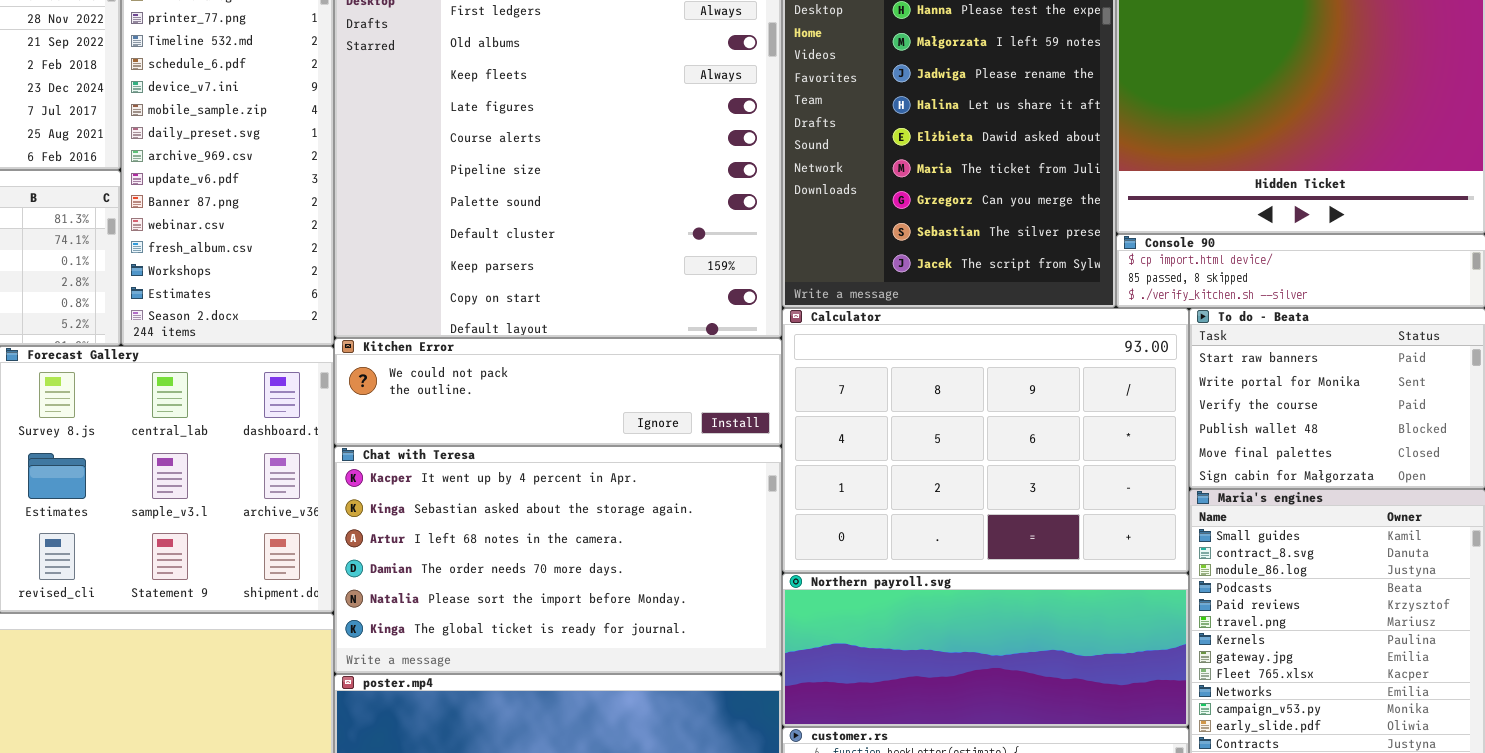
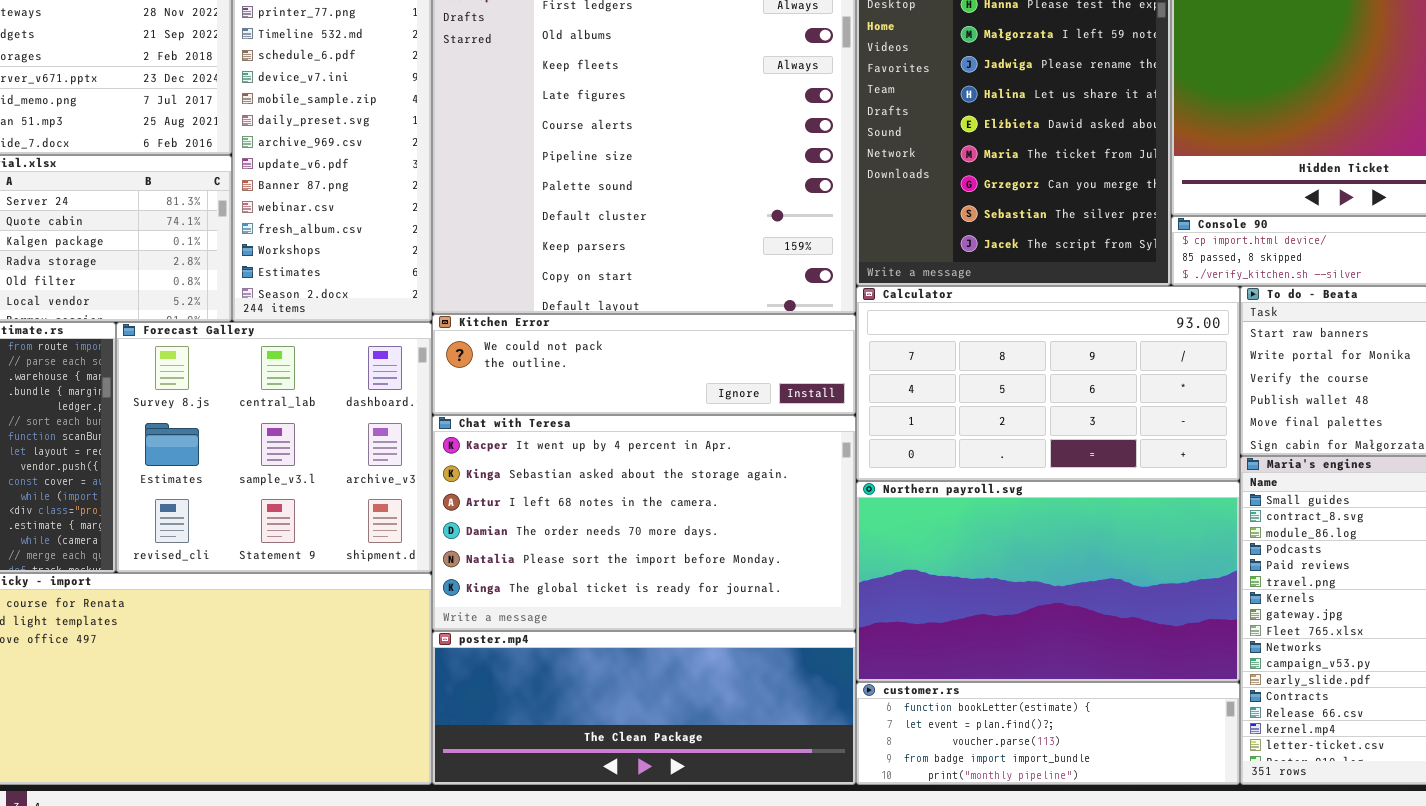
Calculator: [782,308,1189,573] -> [856,286,1240,481], resized
Northern payroll.svg: [782,573,1189,727] -> [856,481,1240,682], resized

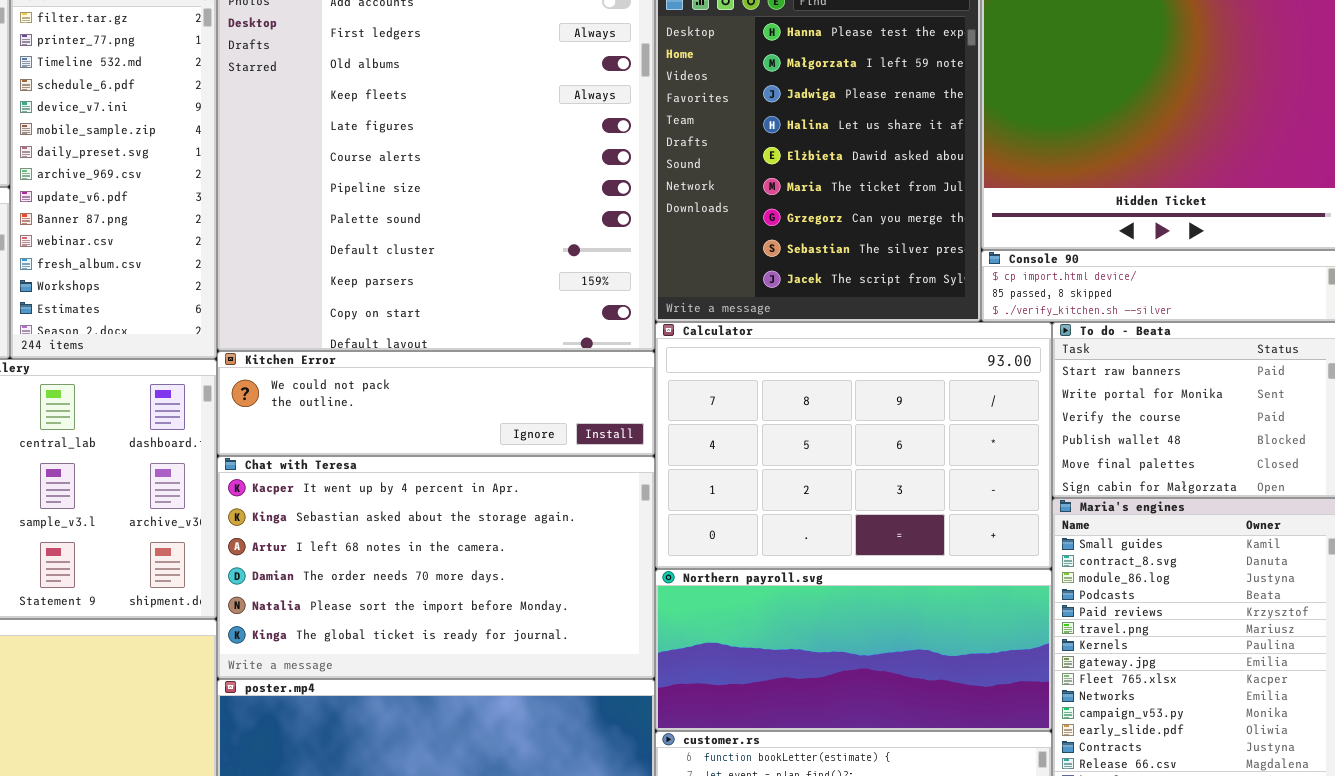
Calculator: [856,286,1240,481] -> [655,322,1052,569], resized
Northern payroll.svg: [856,481,1240,682] -> [655,569,1052,731], resized

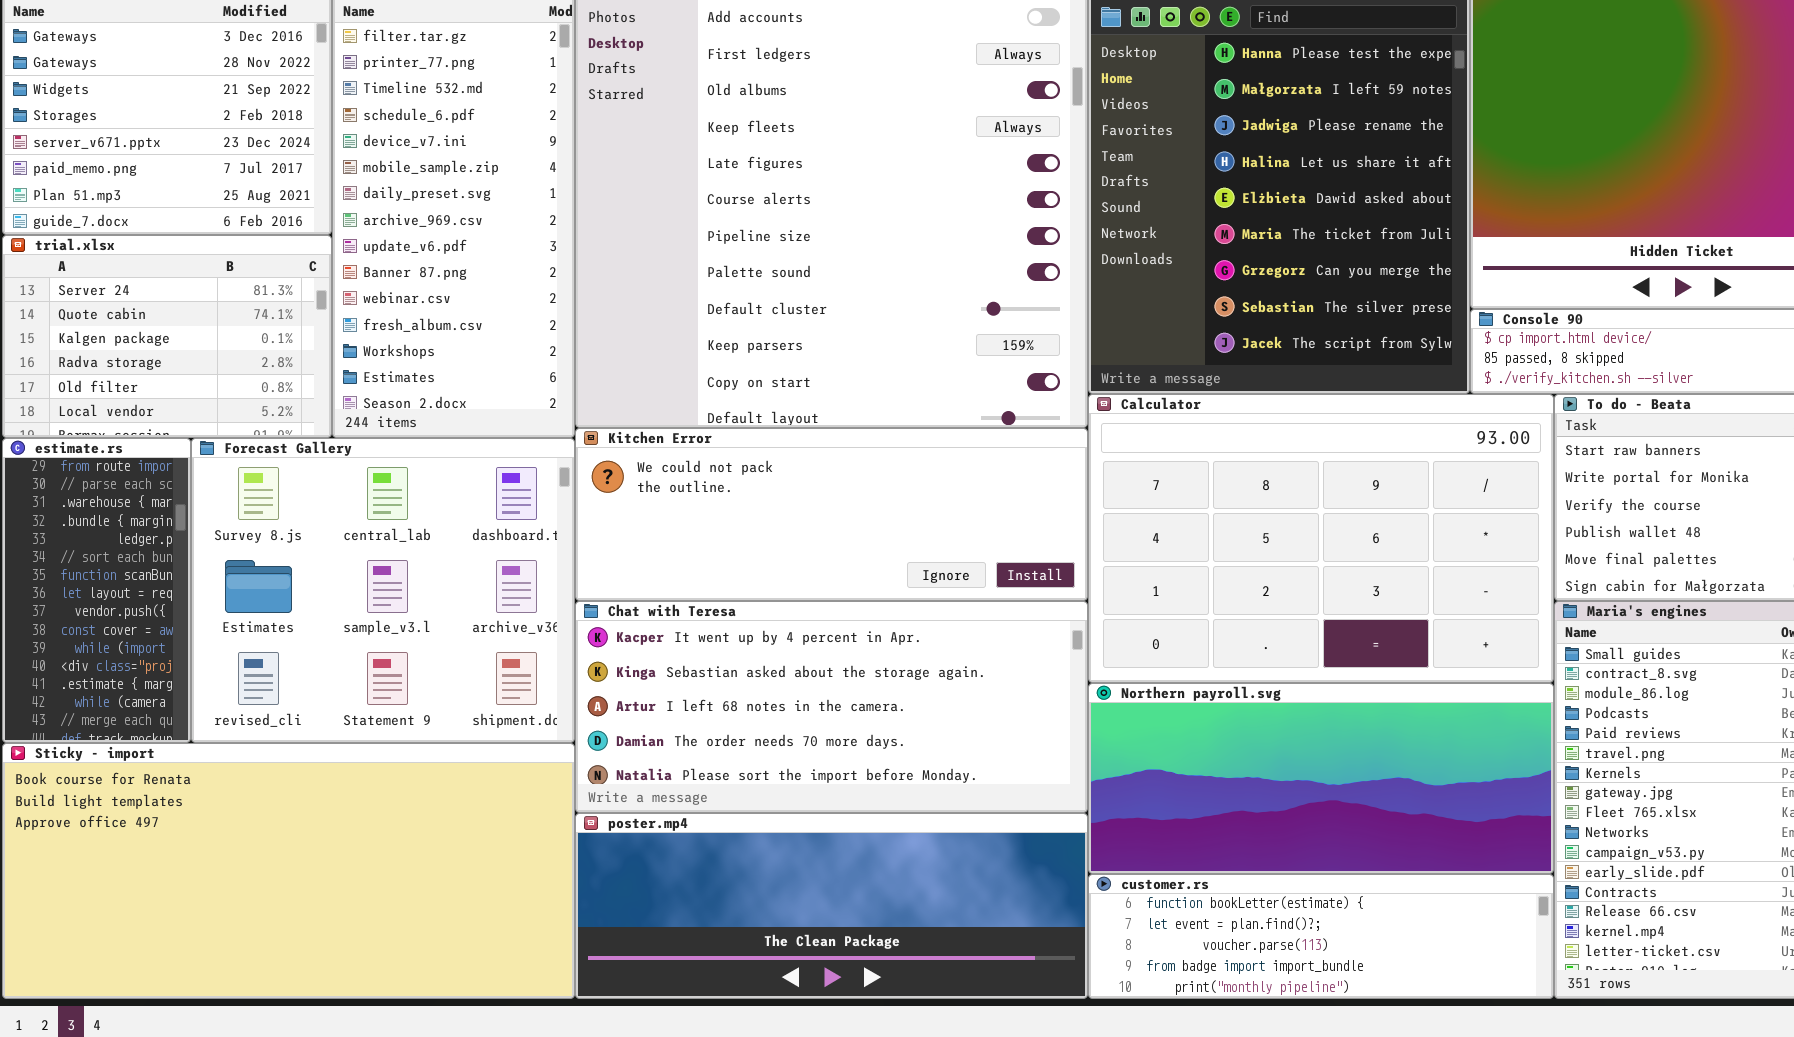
Kitchen Error: [217,351,655,456] -> [575,428,1088,601], resized
Chat with Teresa: [217,456,655,679] -> [575,601,1088,813], resized

